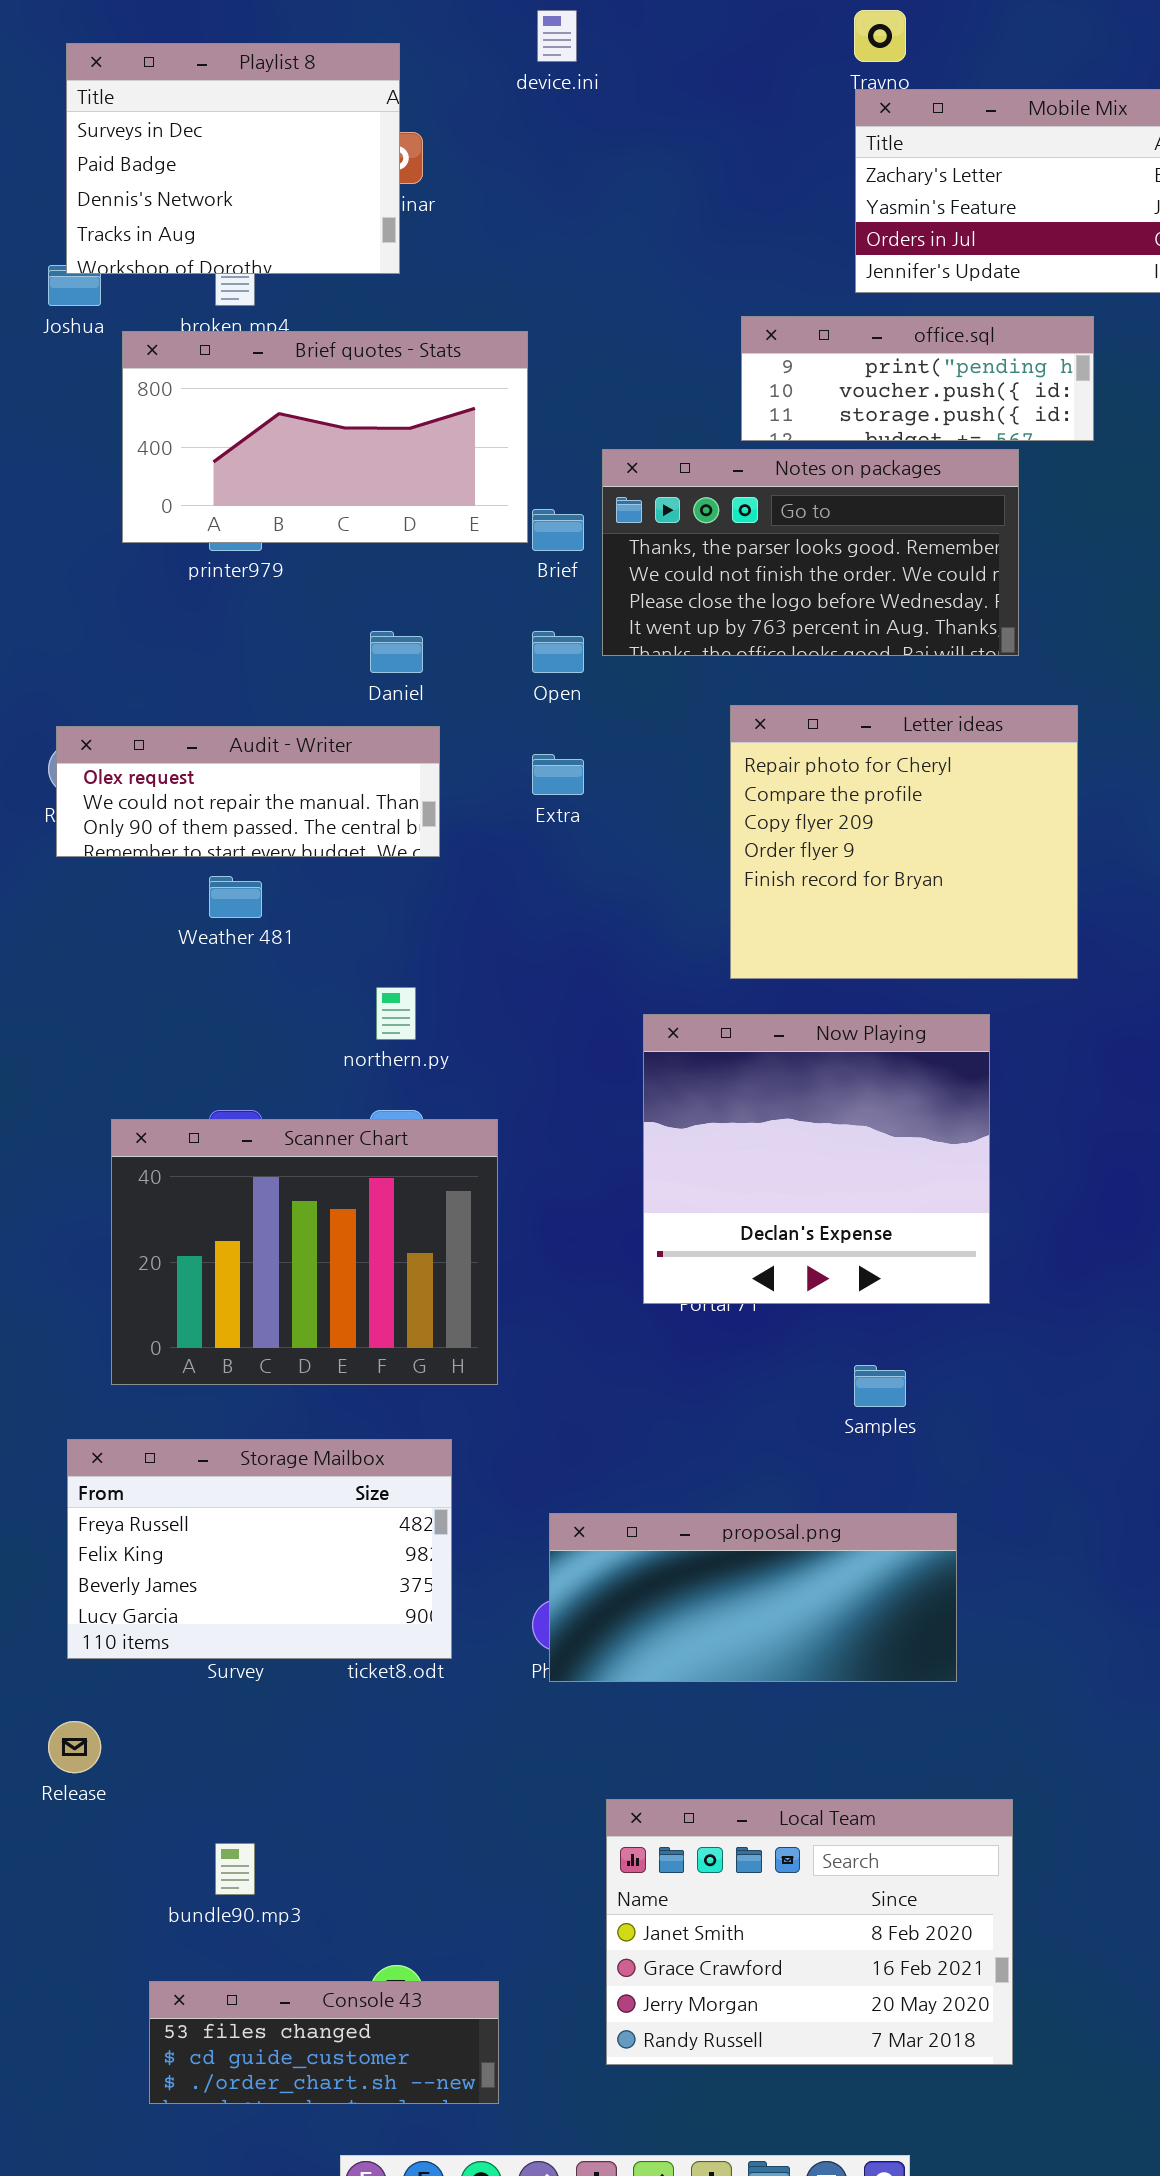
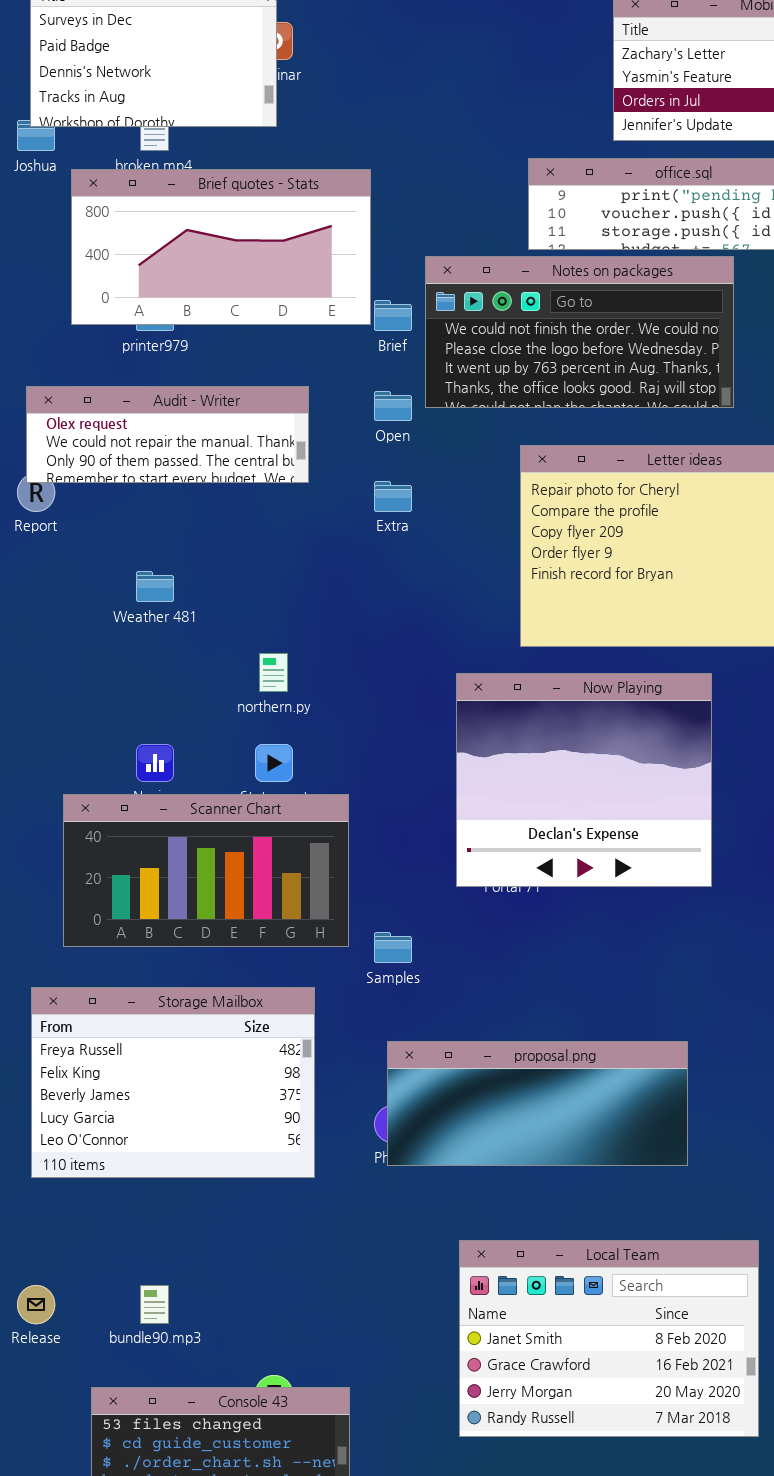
Notes on packages: [602,449,1019,656] -> [425,256,734,408], scrolled down 1 row
Audit - Writer: [56,726,440,857] -> [26,386,309,483], moved
Scanner Chart: [111,1119,498,1385] -> [63,794,349,947], resized
Samples: [854,1365,906,1407] -> [374,932,412,963], moved
Storage Mailbox: [67,1439,452,1659] -> [31,987,315,1178], resized
Release: [48,1721,101,1773] -> [17,1285,55,1324], moved
Local Team: [606,1799,1013,2065] -> [459,1240,759,1437], moved

